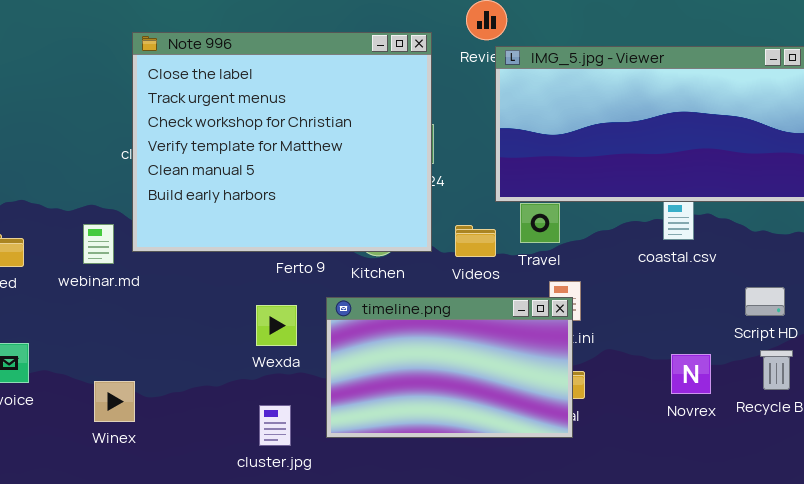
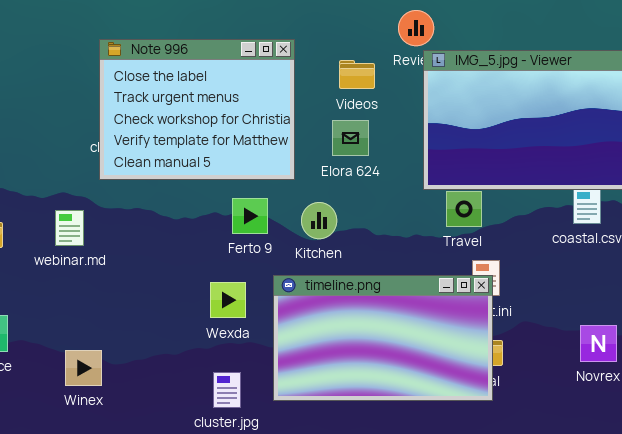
Note 996: [132,32,432,252] -> [99,39,295,180], resized
Videos: [455,225,496,257] -> [339,60,375,89], moved

